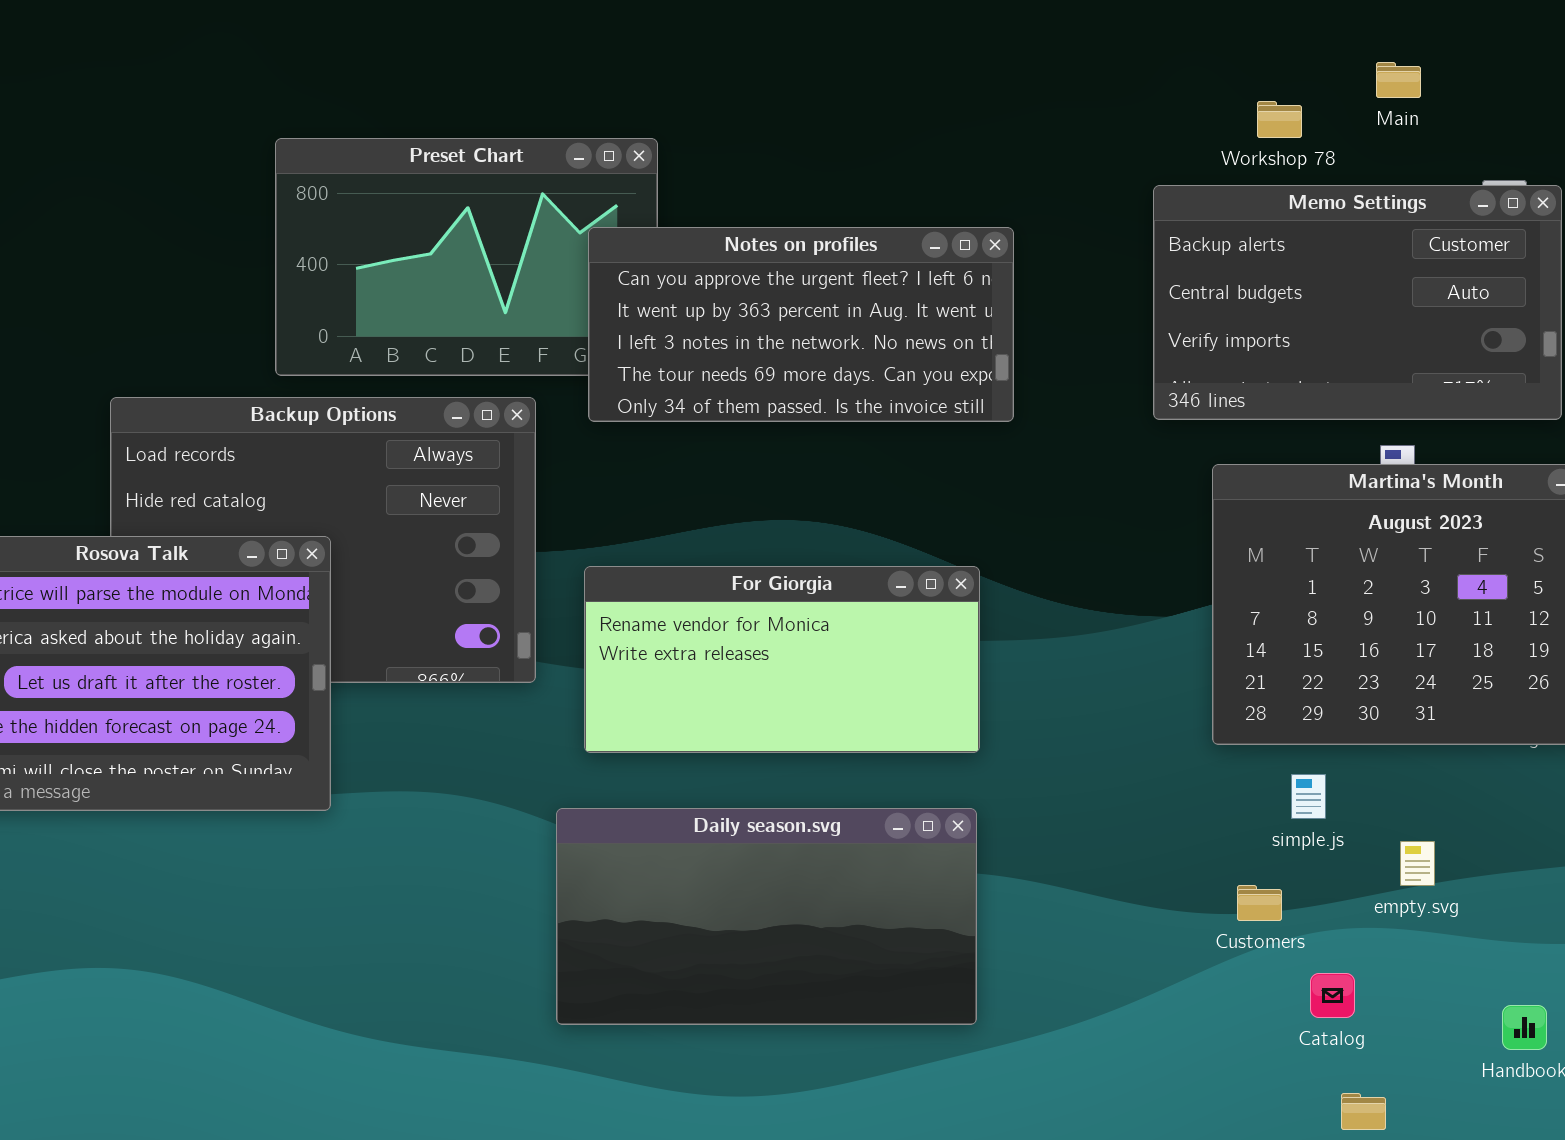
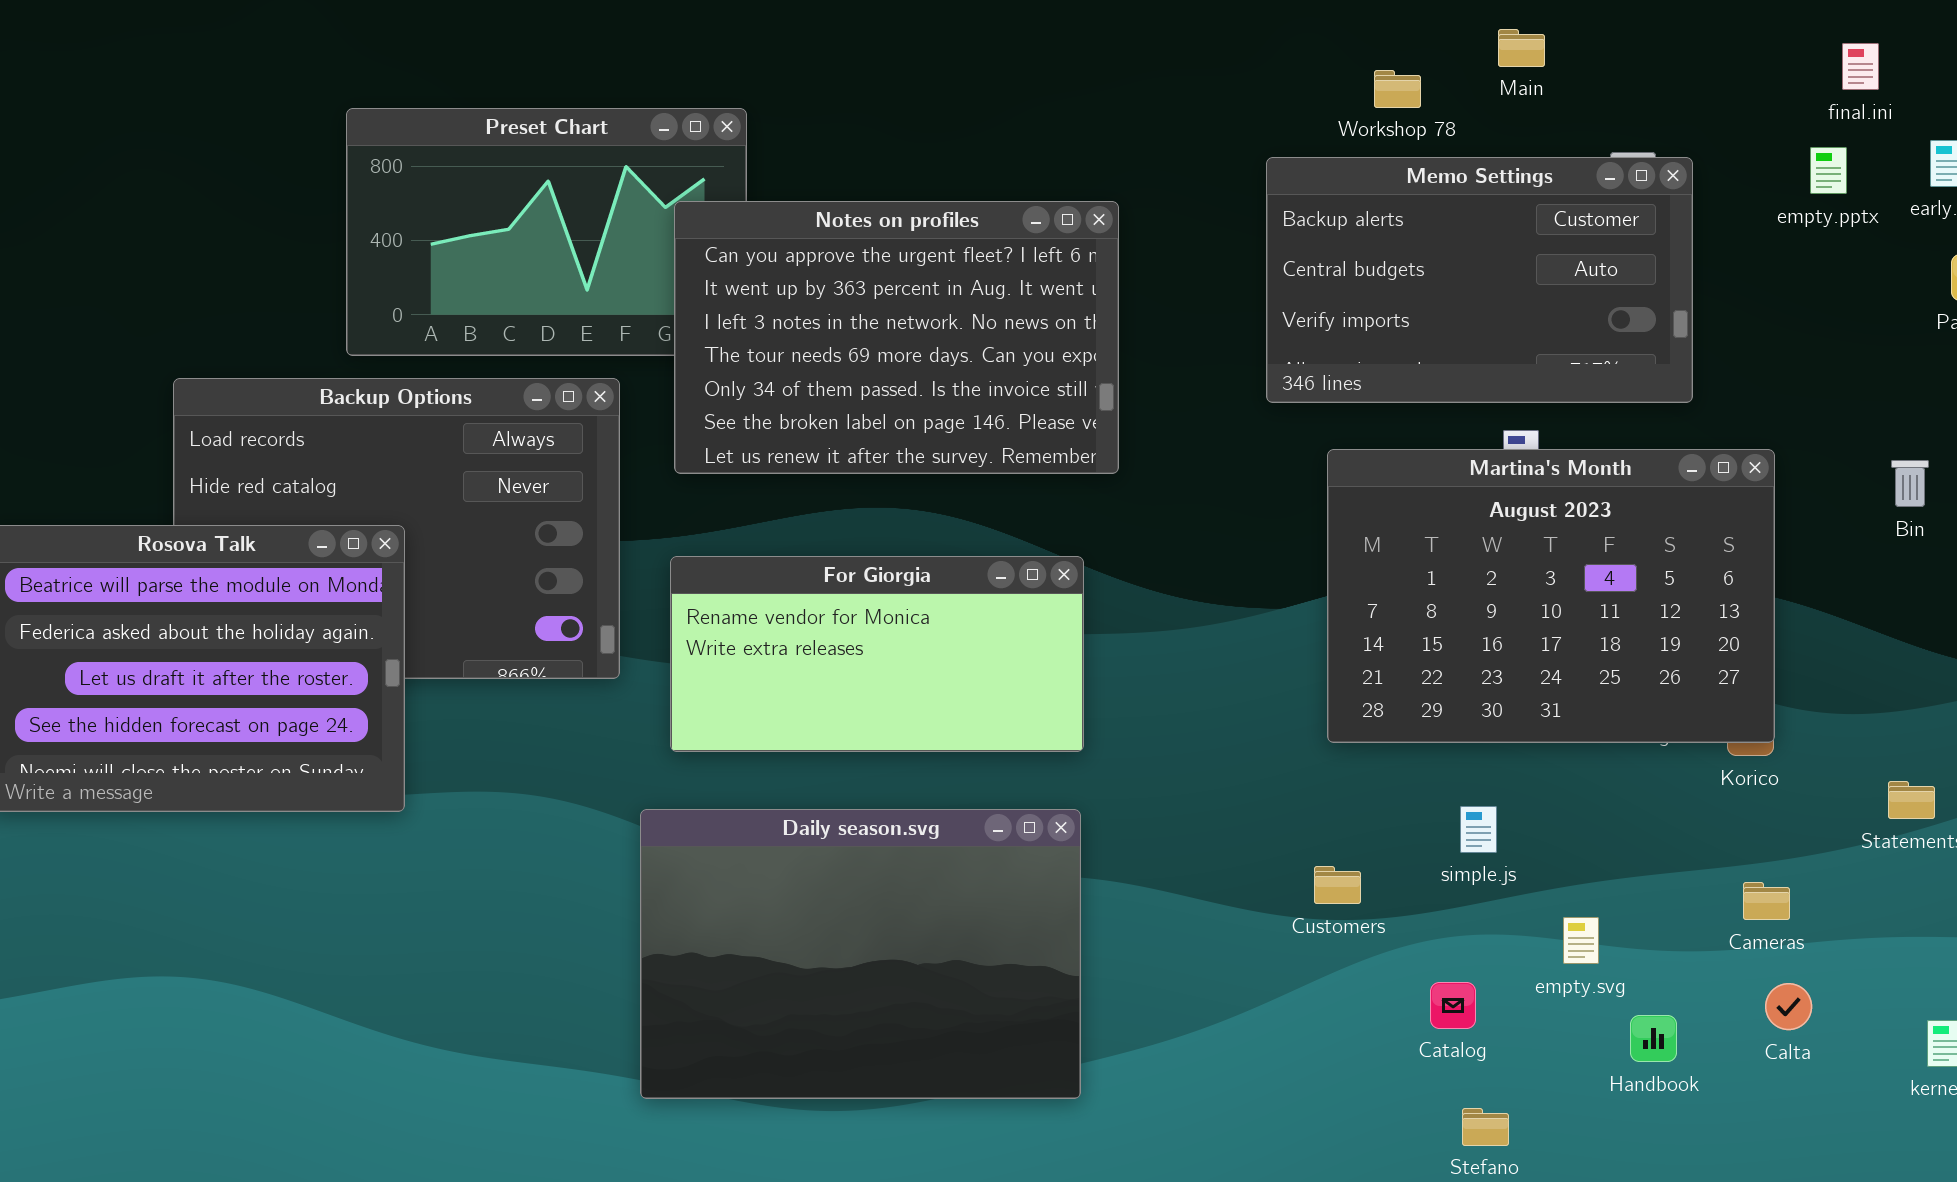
Notes on profiles: [588,227,1014,422] -> [674,201,1119,474], resized
simple.js: [1291,774,1326,819] -> [1460,806,1497,853], moved
Daily season.svg: [556,808,977,1025] -> [640,809,1081,1099], resized
empty.svg: [1400,841,1435,886] -> [1563,917,1599,964], moved
Customers: [1237,885,1282,921] -> [1314,866,1361,904], moved

